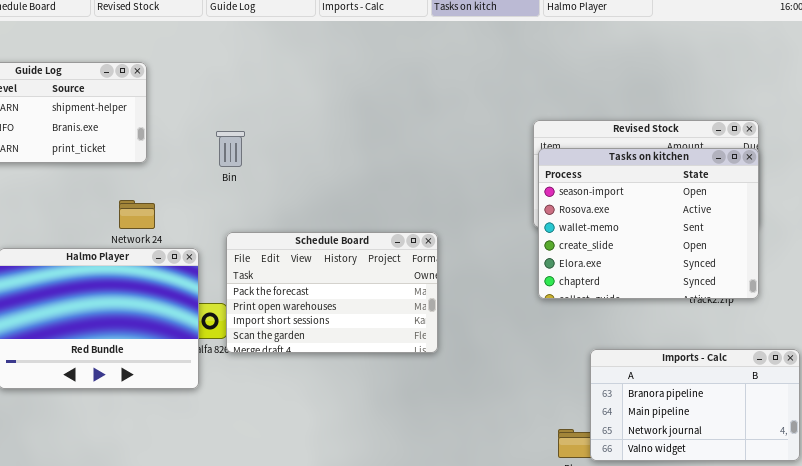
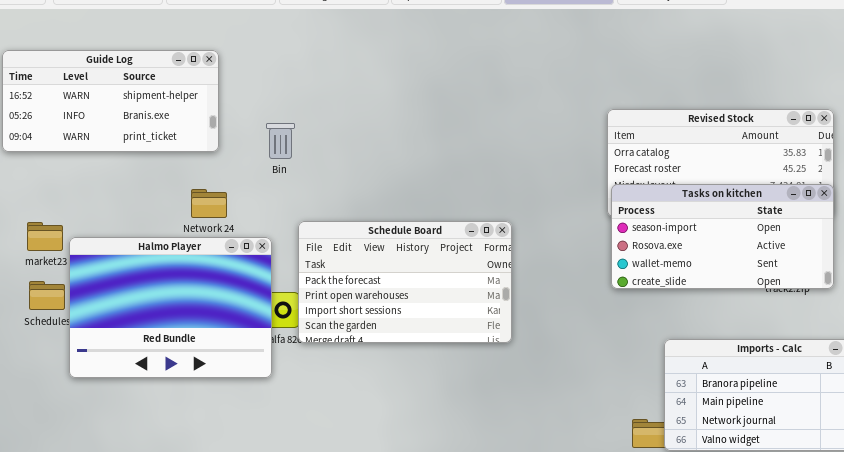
Bin: [216,131,245,167] -> [266,123,295,159], moved
Tasks on kitchen: [538,148,759,299] -> [611,184,834,289], resized

